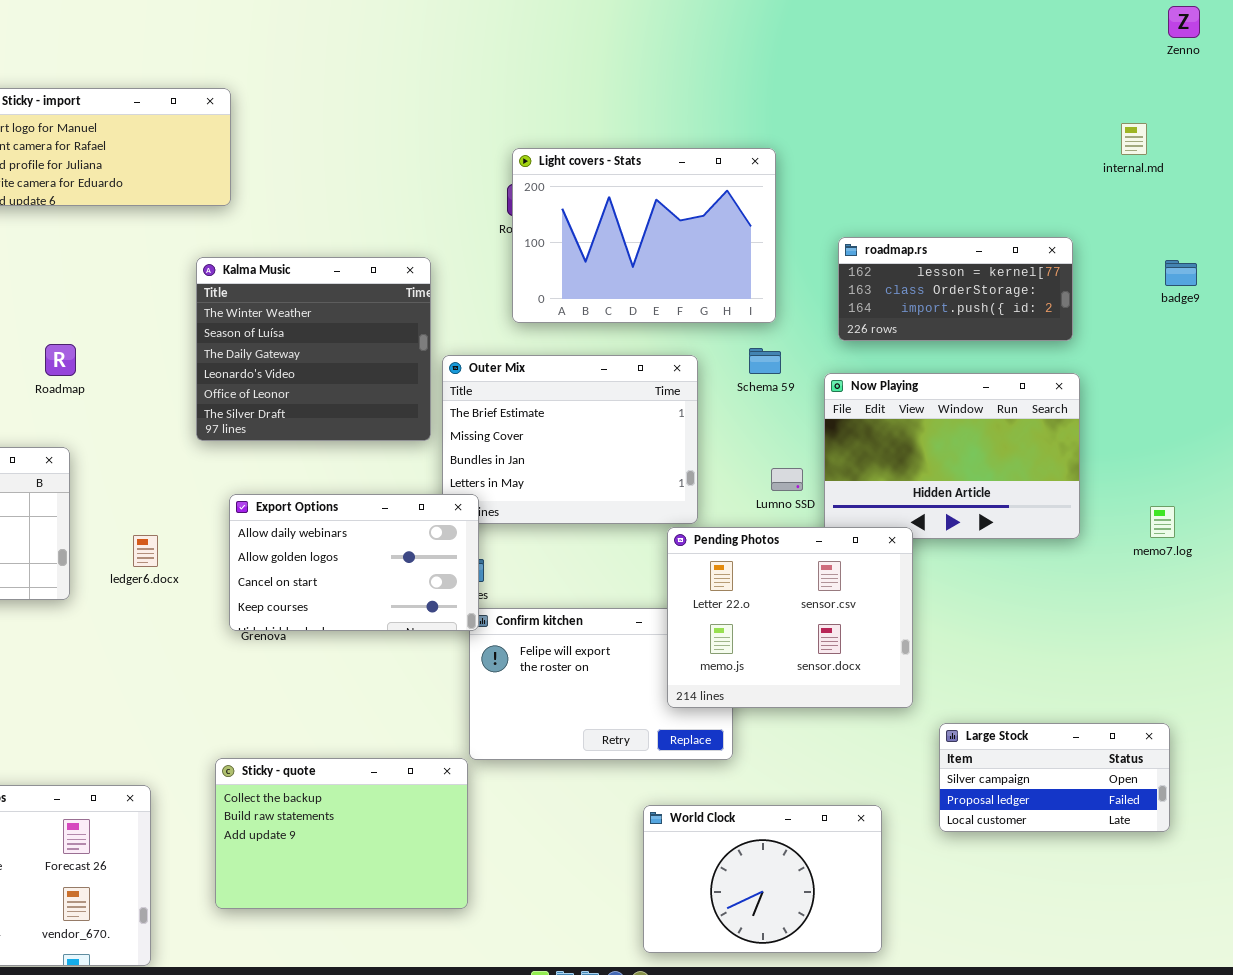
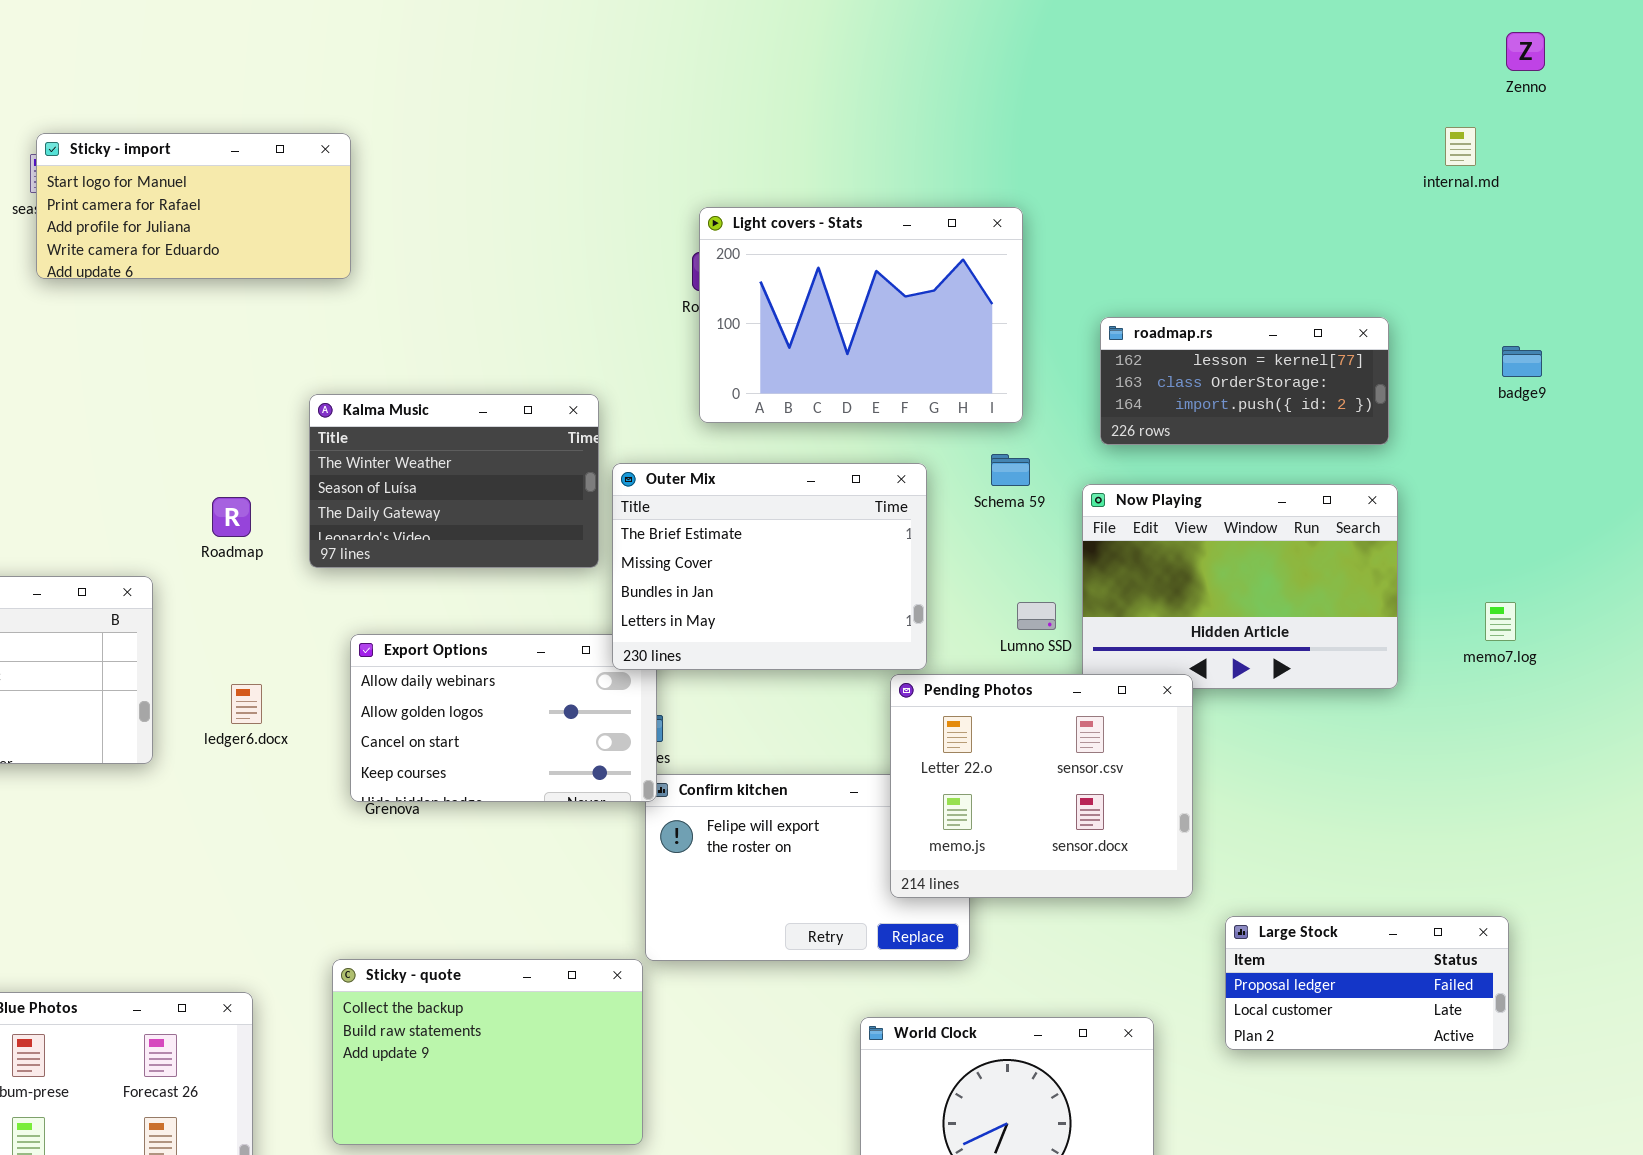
internal.md: [1121,123,1147,155] -> [1445,127,1476,166], moved
Kalma Music: [196,257,431,441] -> [309,394,599,568], resized
Roadmap: [45,344,76,376] -> [212,497,251,537], moved
Outer Mix: [442,355,698,524] -> [612,463,927,670], raised
memo7.log: [1150,506,1175,538] -> [1485,602,1516,641], moved
Large Stock: [939,723,1170,832] -> [1225,916,1509,1050], scrolled down 1 row

